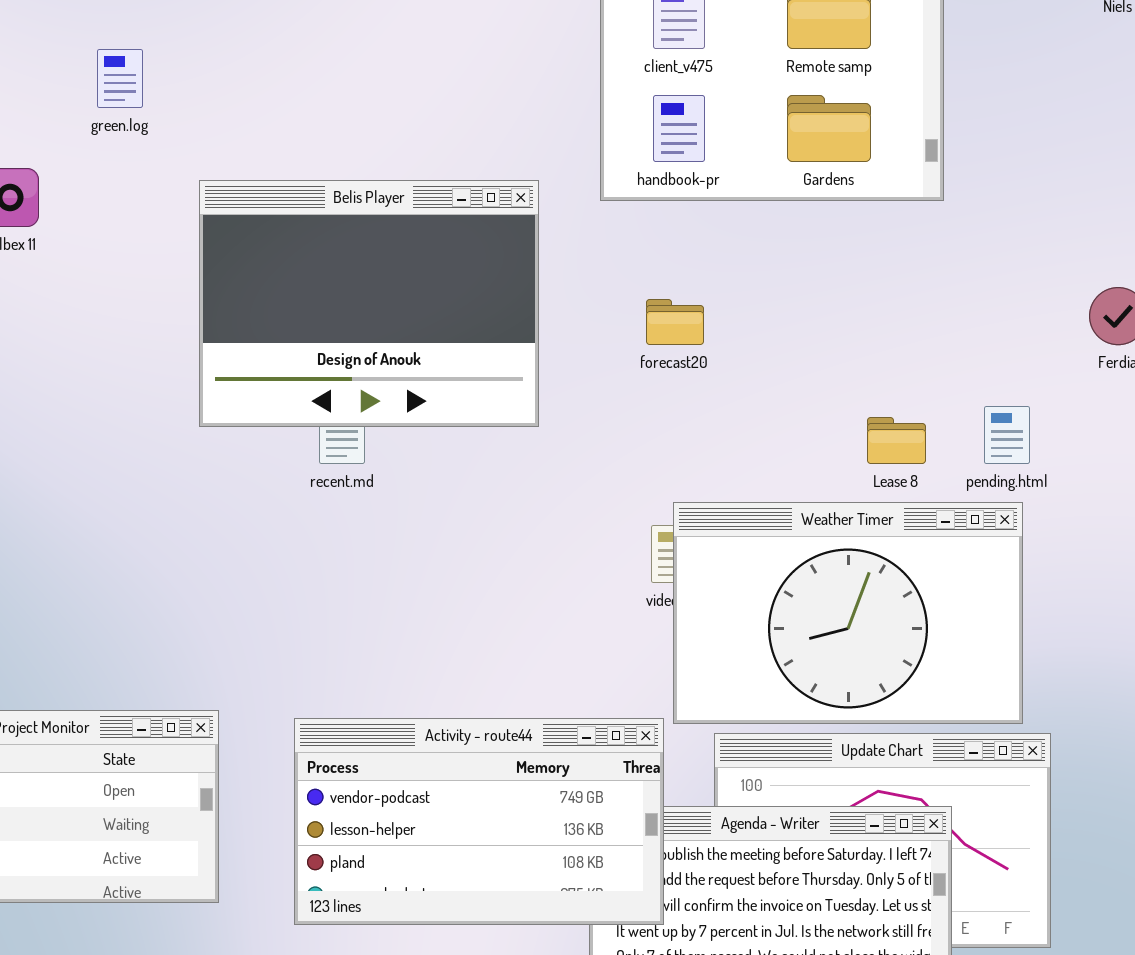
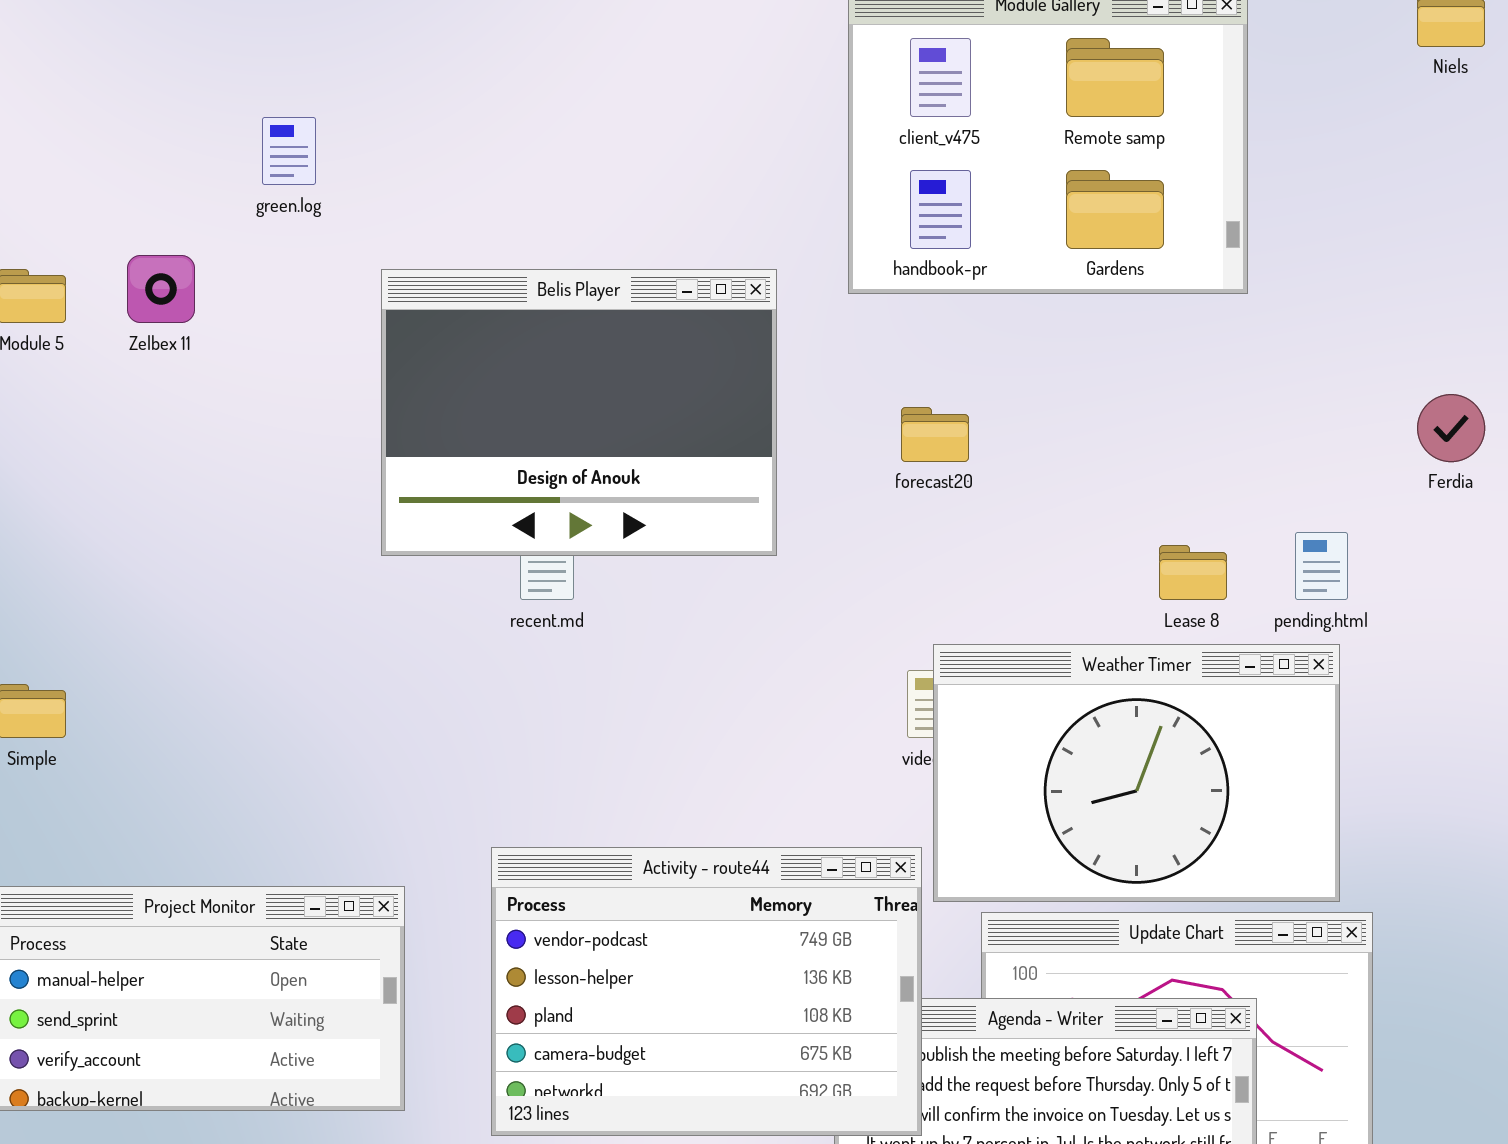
Activity - route44: [294,718,664,925] -> [491,847,922,1136], resized

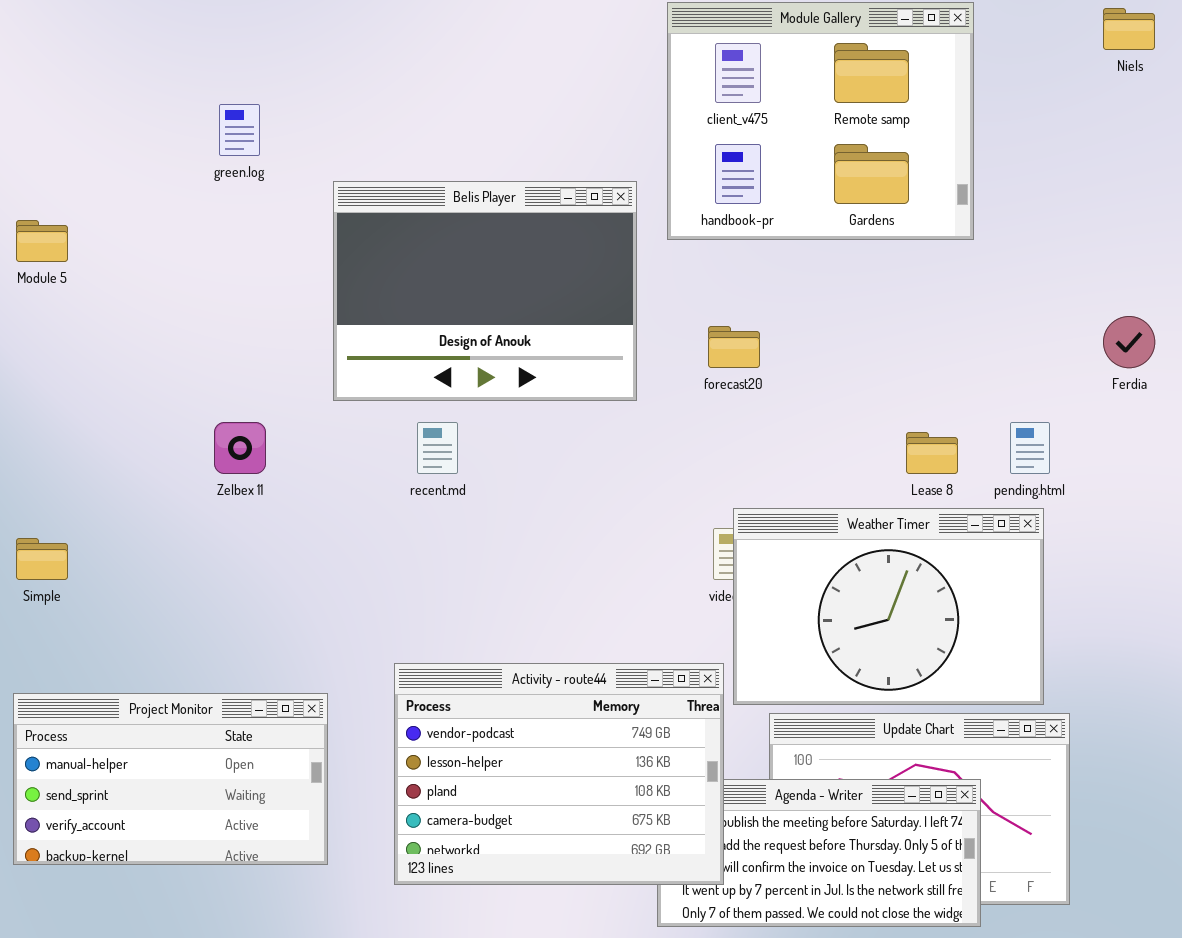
Zelbex 11: [127,255,195,323] -> [214,422,266,474], moved
Belis Player: [381,269,777,556] -> [333,181,637,401], moved

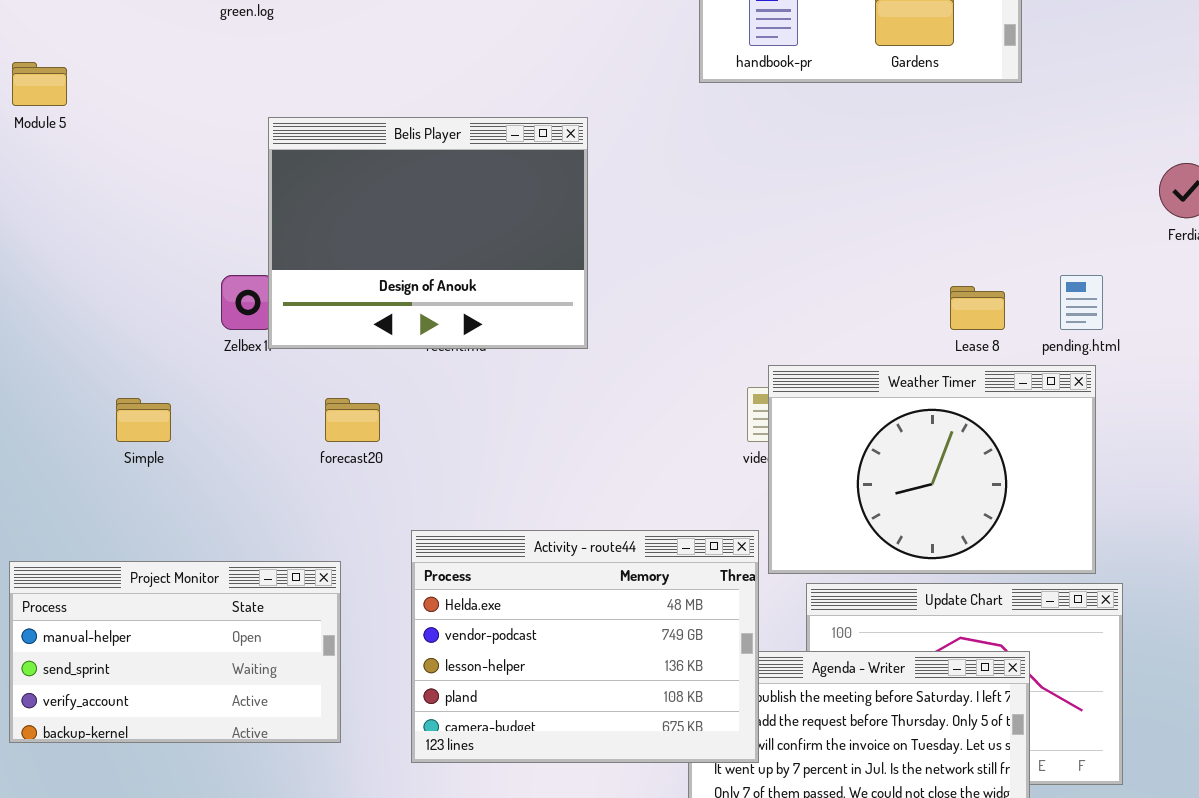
Belis Player: [333,181,637,401] -> [268,117,588,349], moved
forecast20: [708,326,760,368] -> [325,398,380,442], moved
Simple: [16,538,68,580] -> [116,398,171,442], moved
Activity - route44: [394,663,724,885] -> [411,530,759,763], scrolled up 1 row

